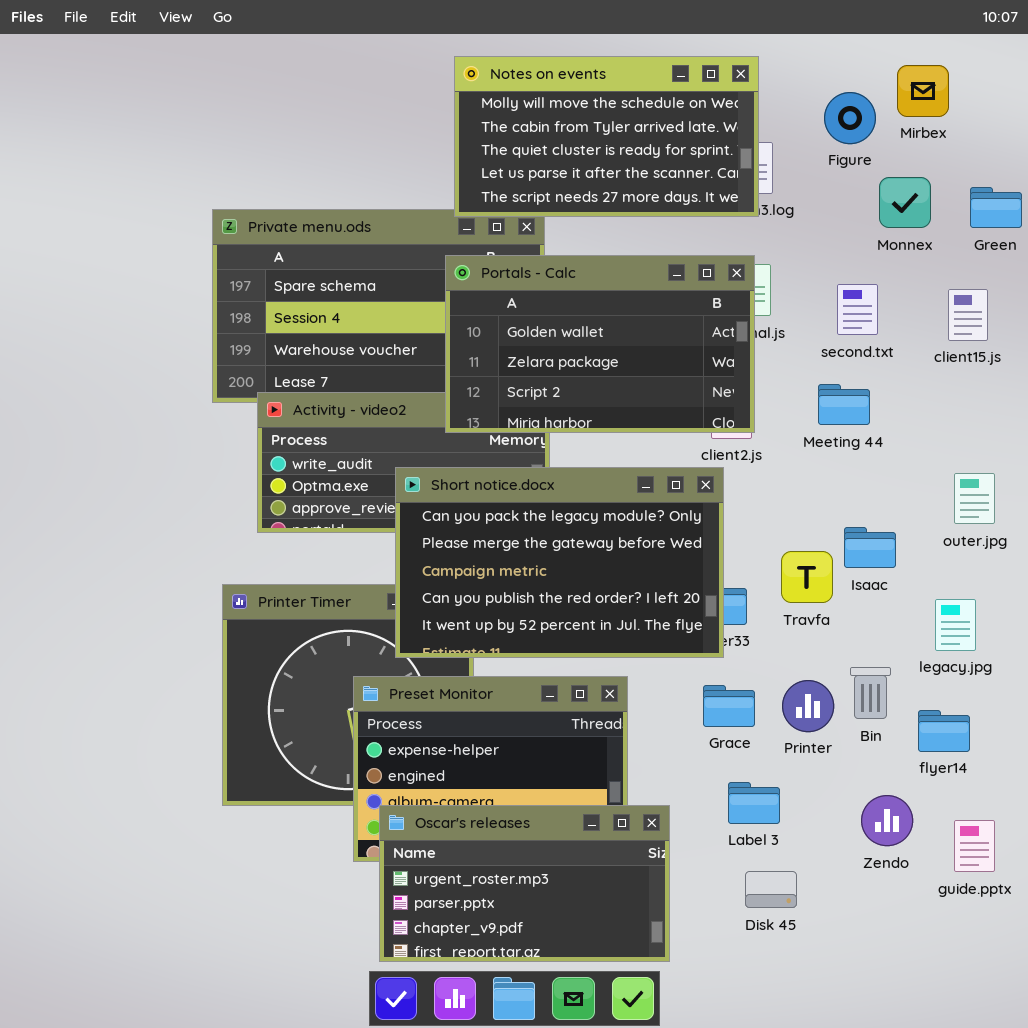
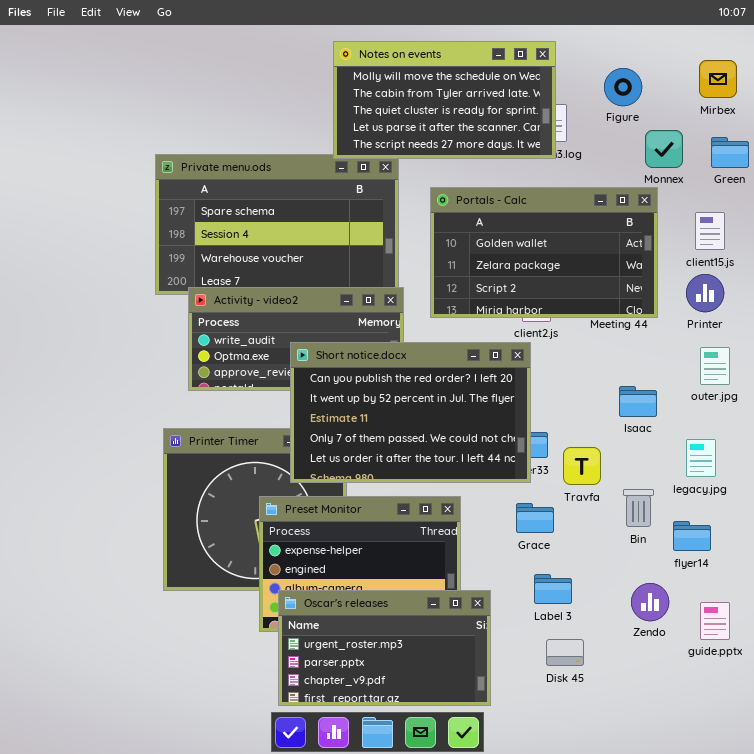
Mirbex: [897,65,949,117] -> [699,60,737,98], moved
Portals - Calc: [445,255,755,433] -> [430,187,658,318], moved
Short notice.docx: [395,467,724,658] -> [290,342,531,483], scrolled down 3 rows
Travfa: [781,551,833,603] -> [563,447,601,485], moved
Printer: [782,680,834,732] -> [686,274,724,312], moved

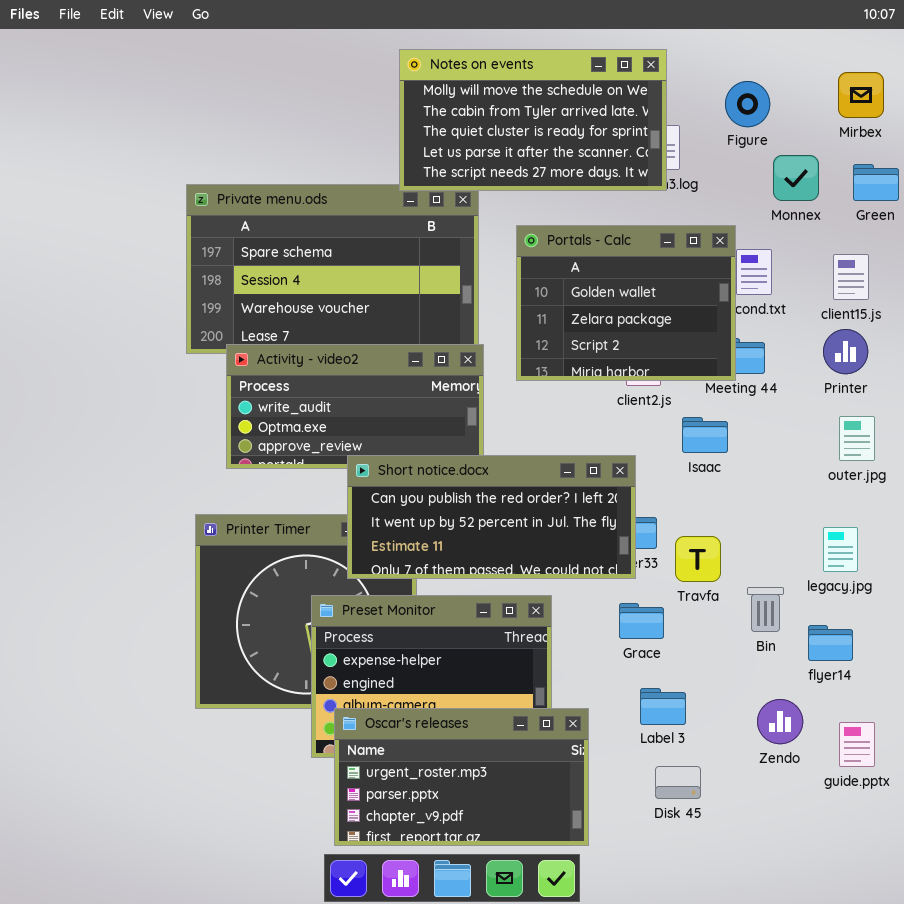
Portals - Calc: [430,187,658,318] -> [516,225,736,381], resized
Short notice.docx: [290,342,531,483] -> [347,455,636,579], resized
Isaac: [619,386,657,417] -> [682,417,728,453], moved

